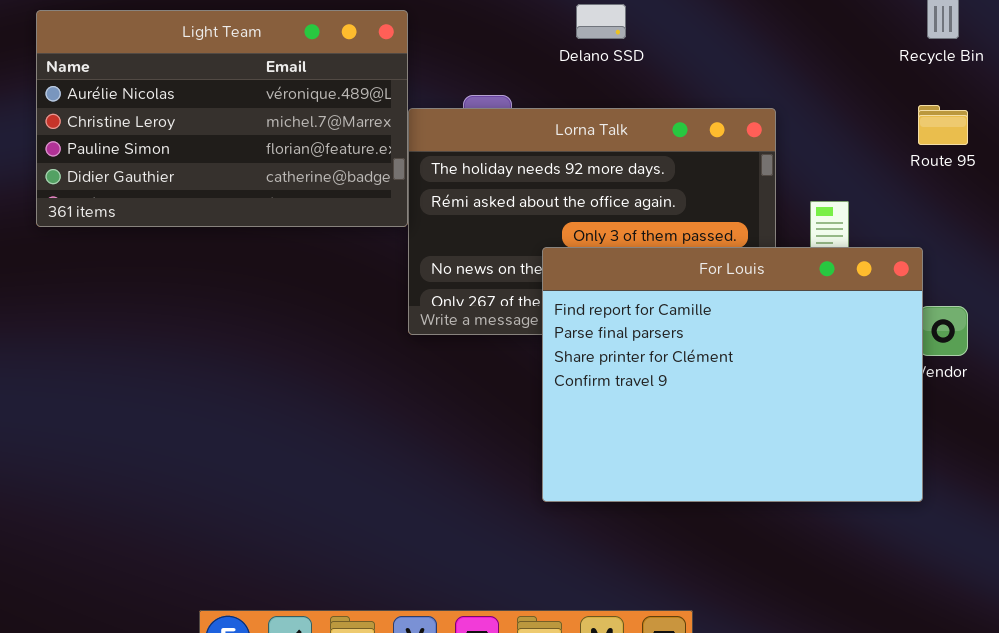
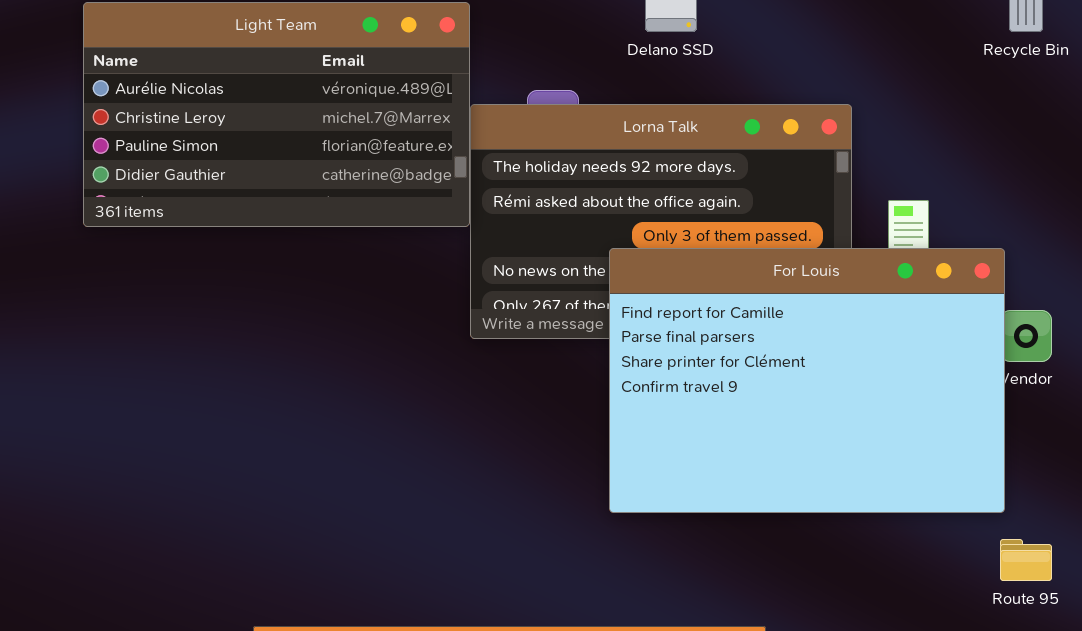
Route 95: [918,105,968,145] -> [1000,539,1052,581], moved

